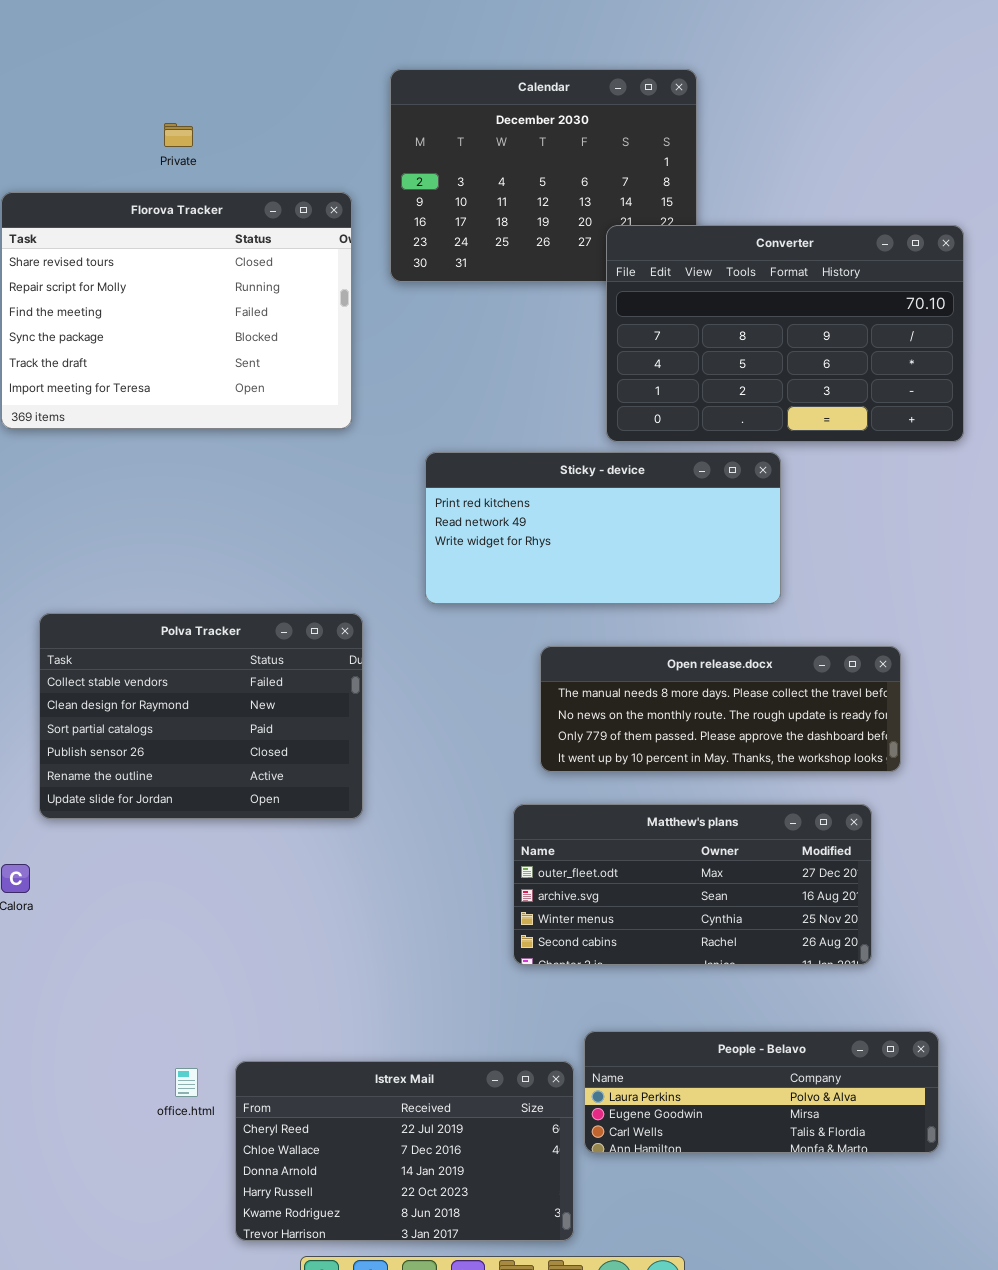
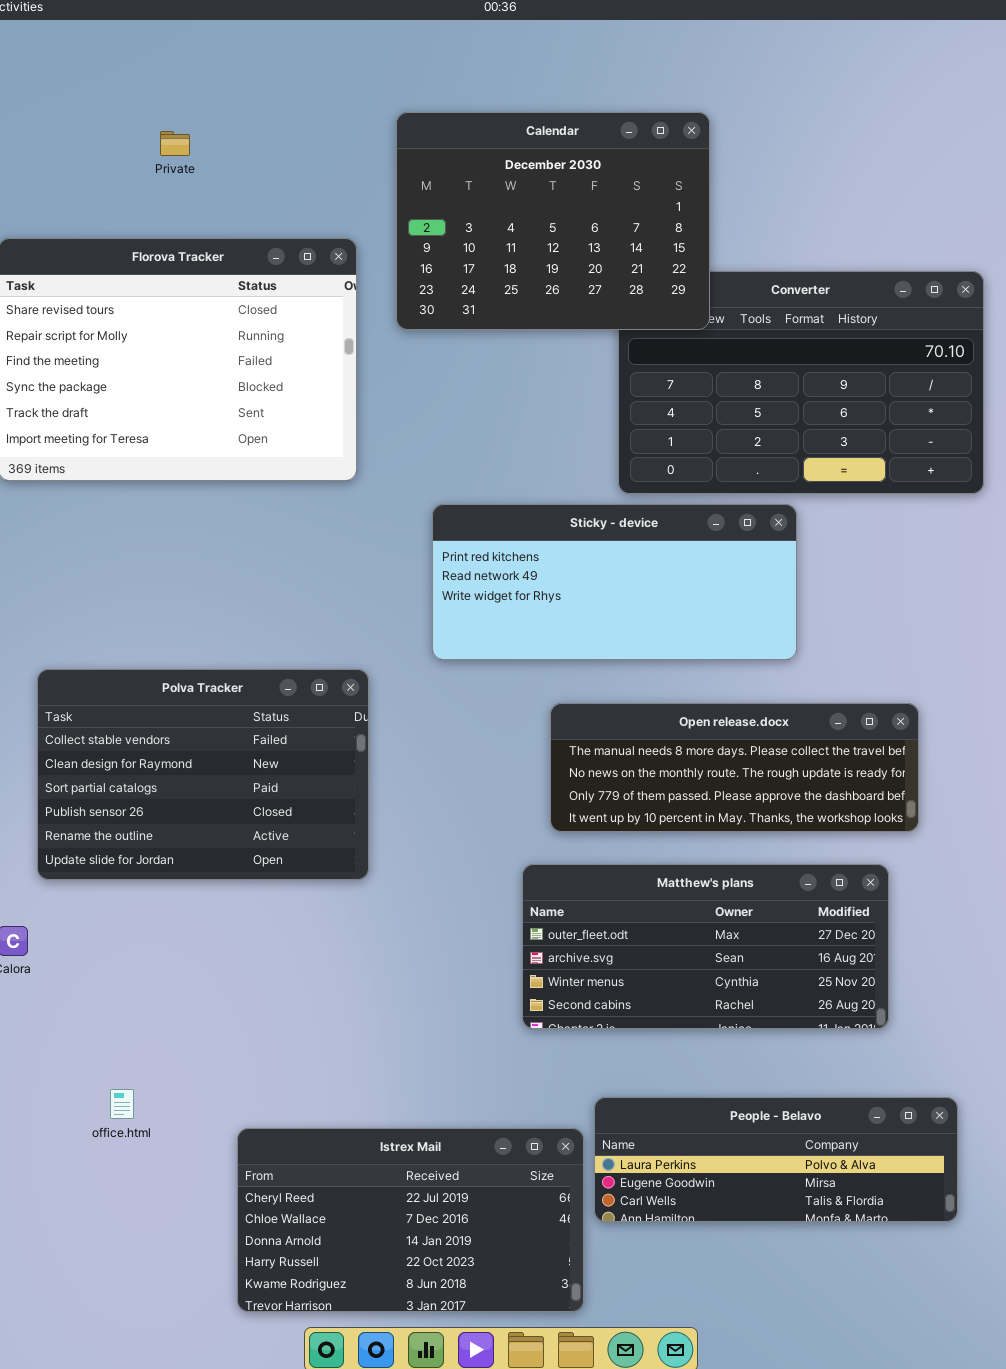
Calendar: [390,69,697,282] -> [396,112,710,330], raised
Private: [164,123,193,147] -> [160,131,190,156], moved
office.html: [175,1068,198,1097] -> [110,1089,134,1119], moved

